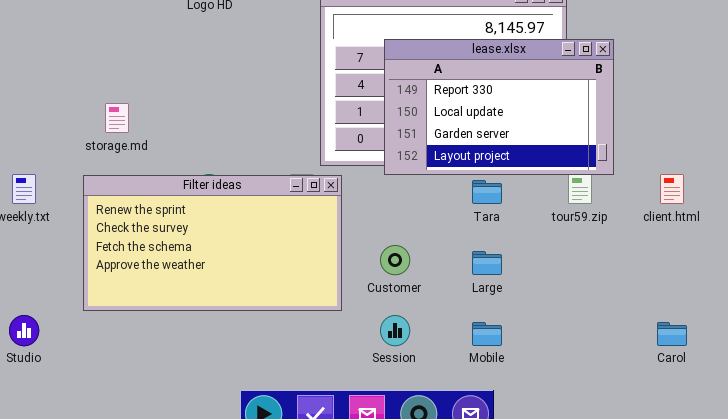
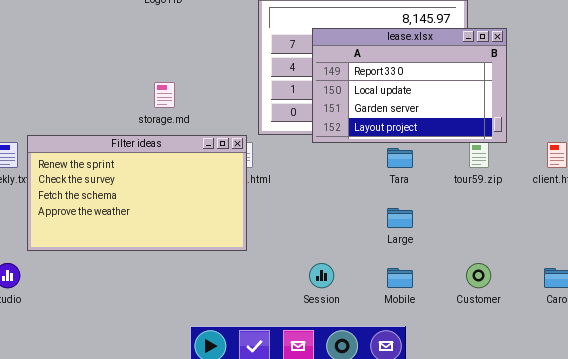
storage.md: [105,103,129,133] -> [154,82,175,108], moved
Filter ideas: [83,175,342,311] -> [27,135,247,251], moved
Customer: [380,245,410,275] -> [466,263,491,288], moved

